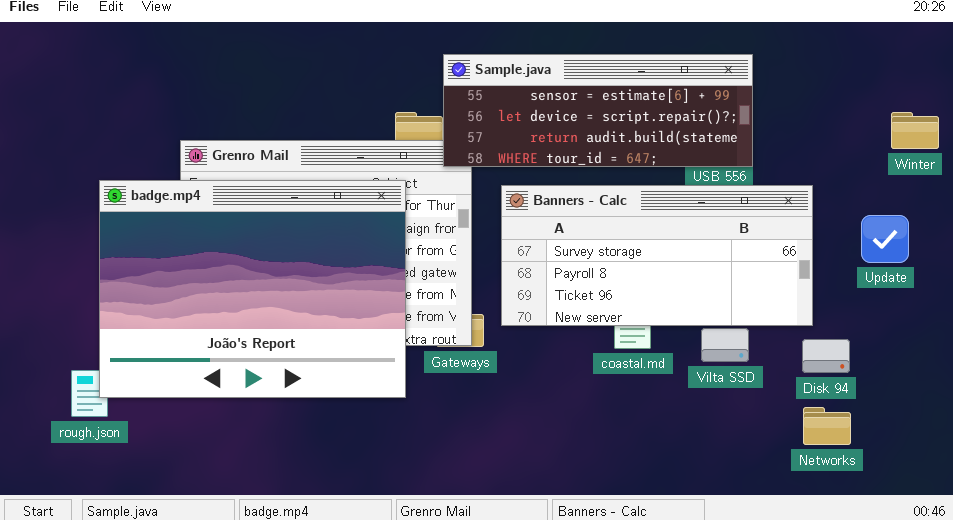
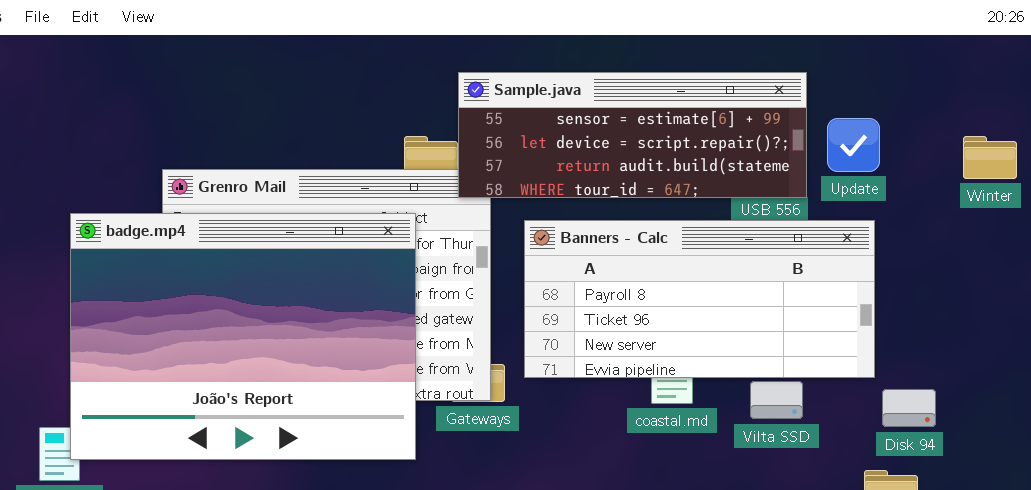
Banners - Calc: [501,185,813,326] -> [524,220,875,378], scrolled down 1 row
Update: [861,215,909,263] -> [827,118,880,172], moved
Disk 94: [802,339,850,373] -> [882,389,936,427], moved

